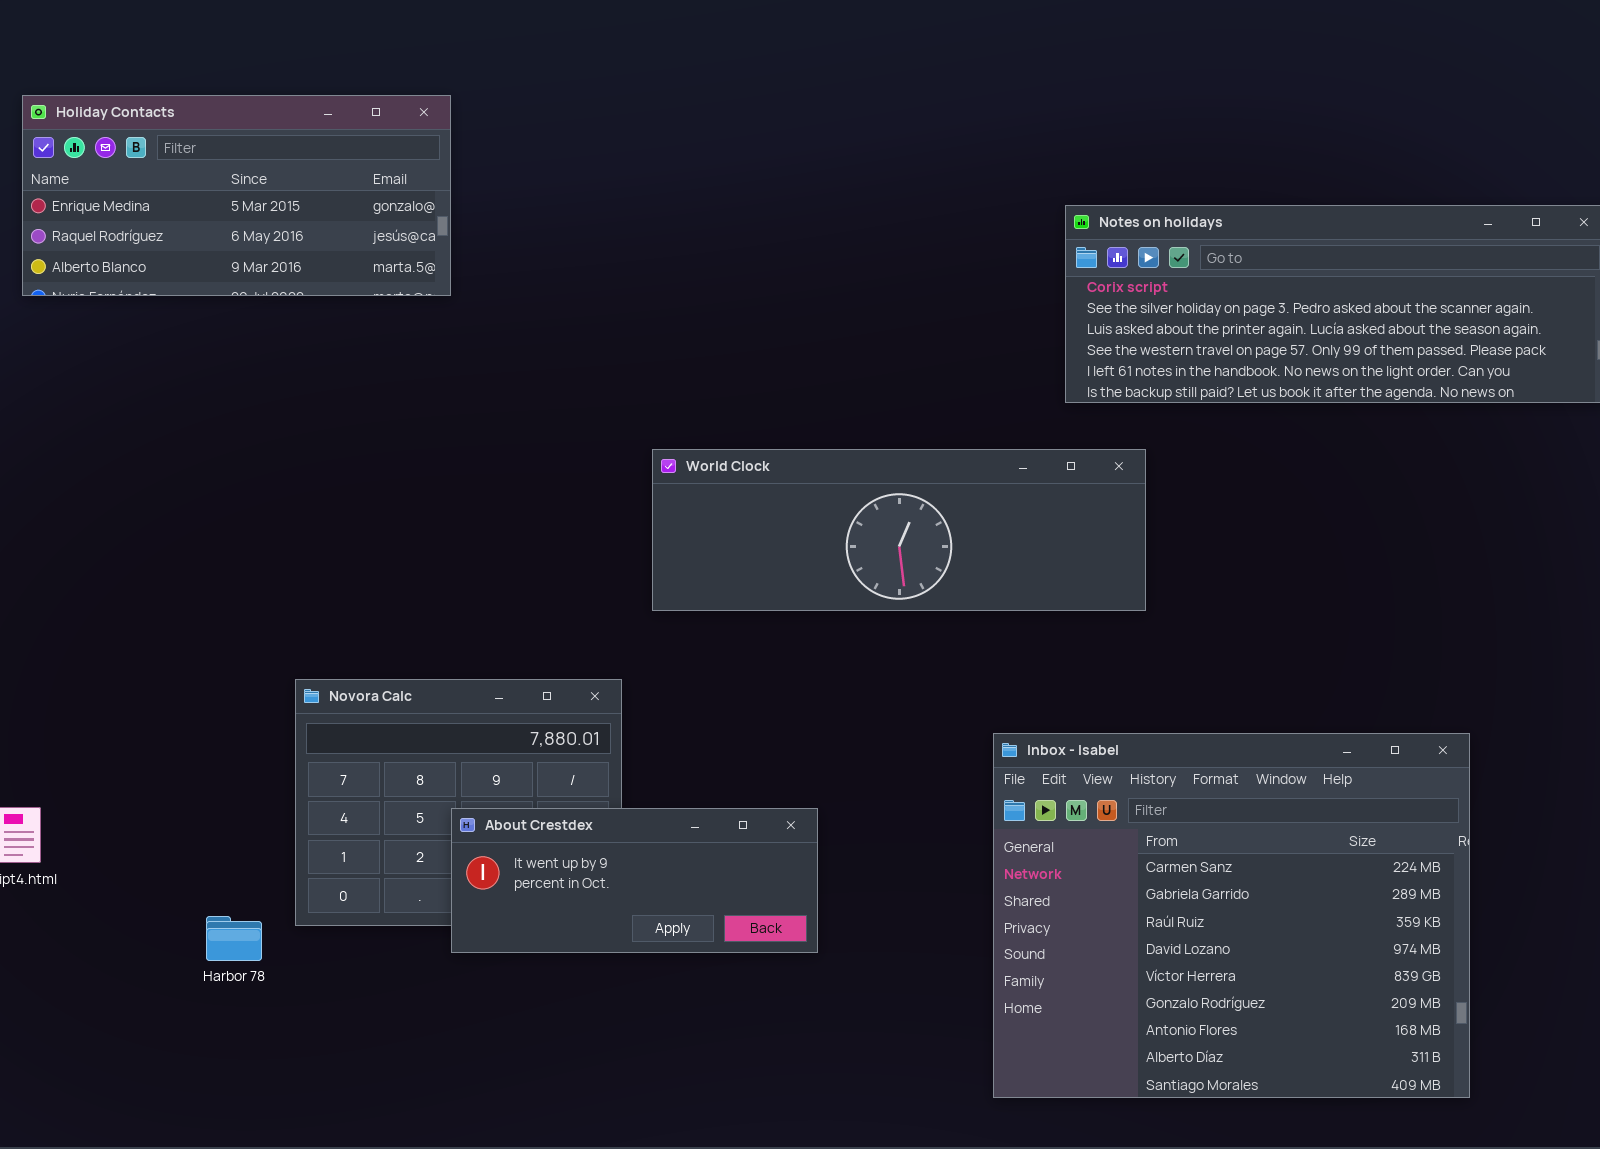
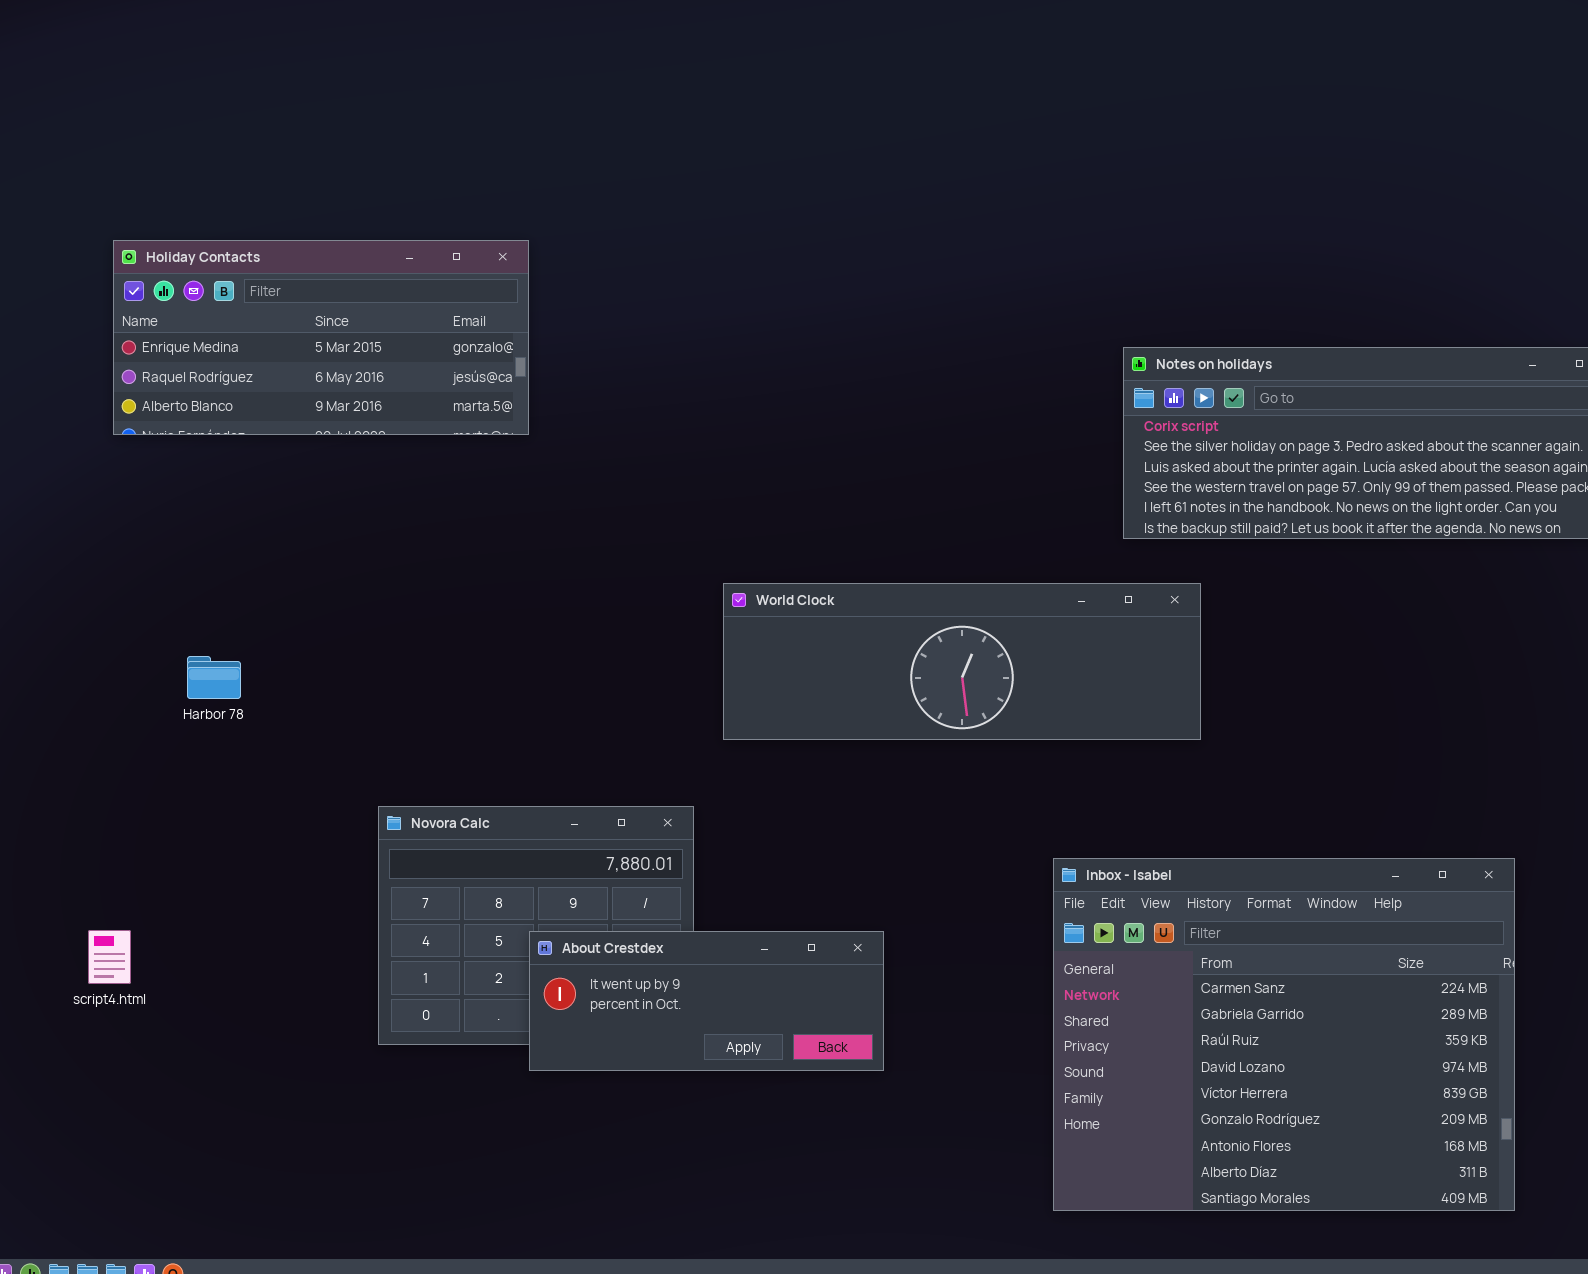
Harbor 78: [206,916,262,961] -> [187,656,241,699], moved

